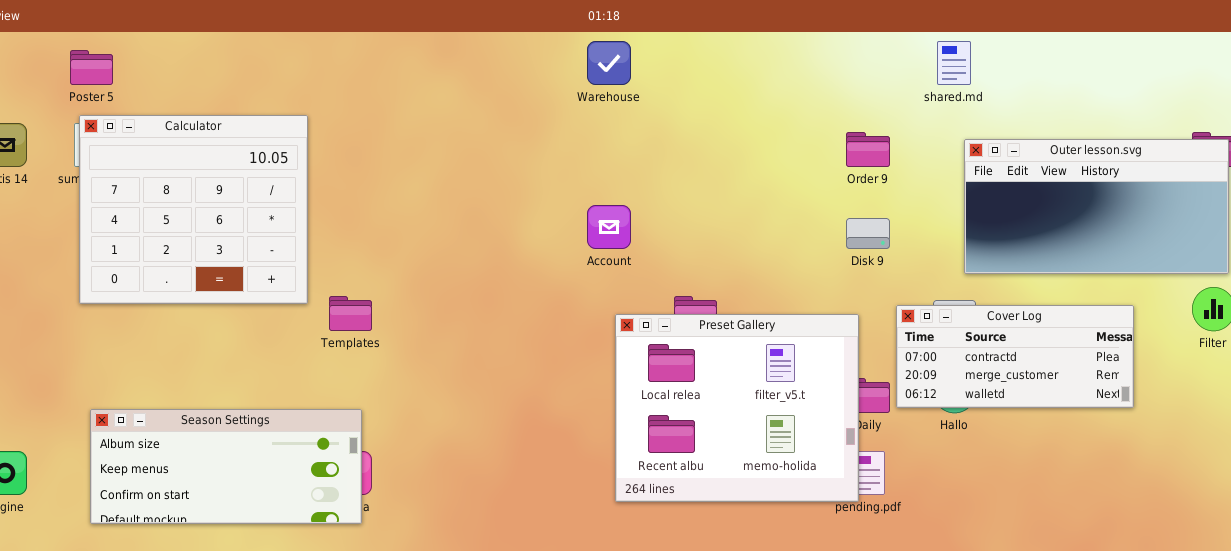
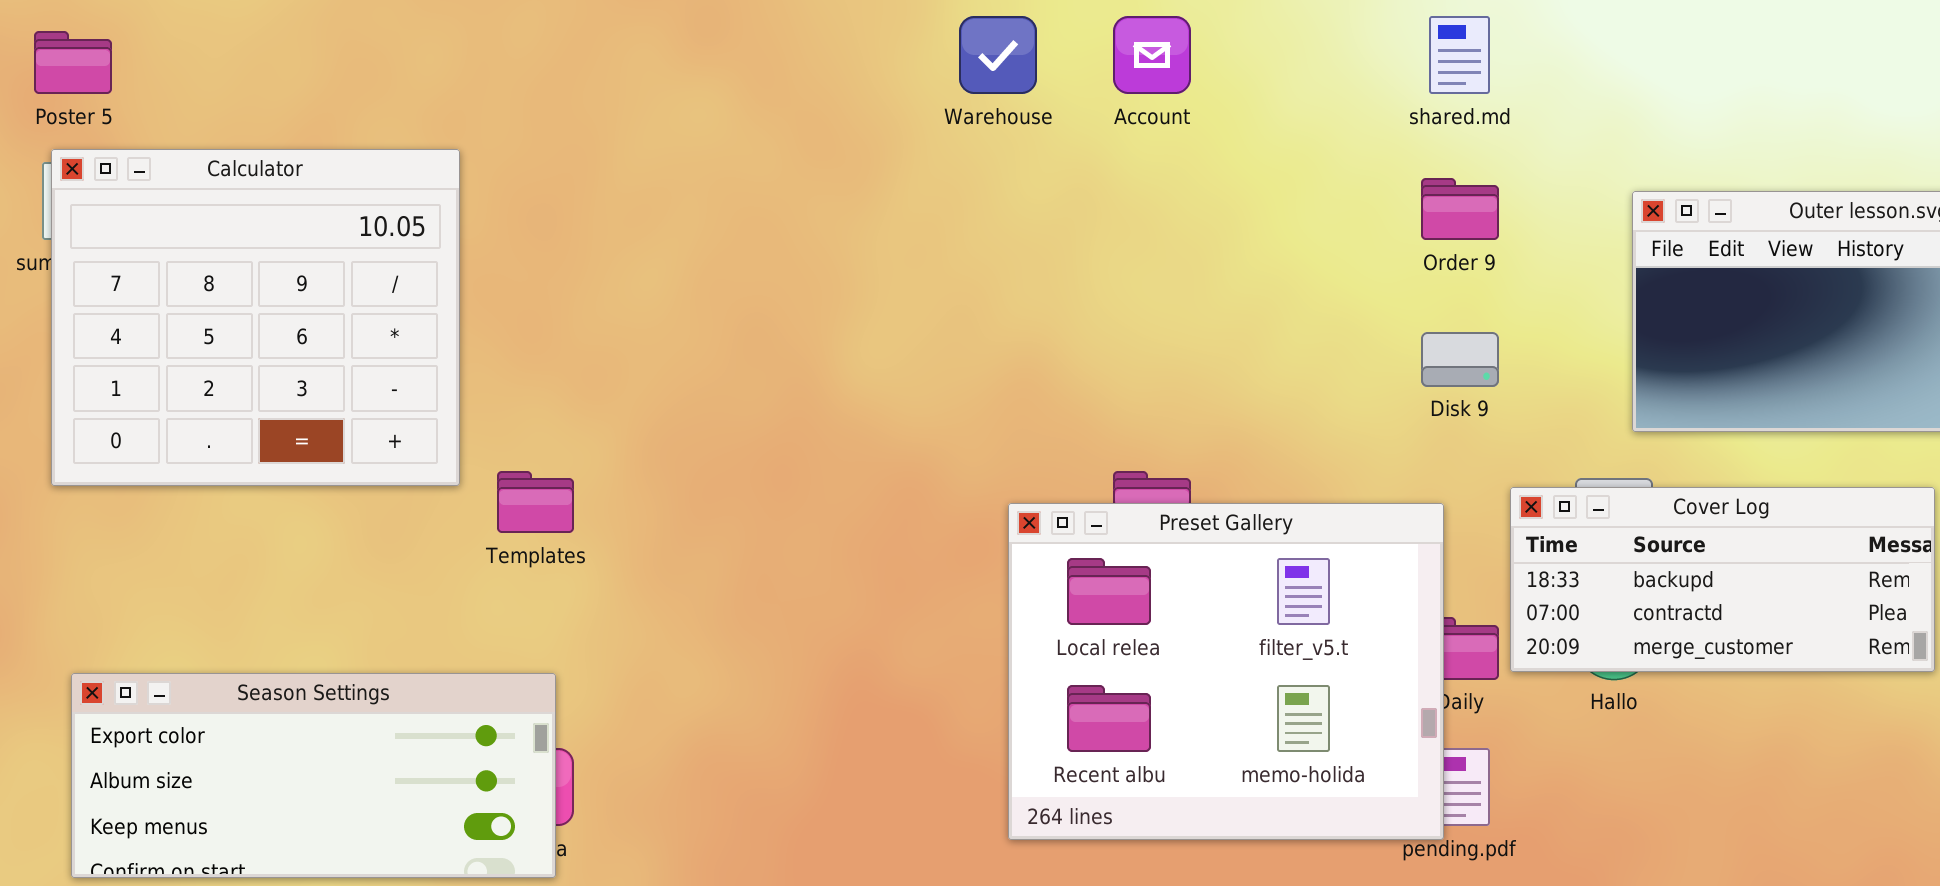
shared.md: [937,41,971,85] -> [1429,16,1490,94], moved
Account: [587,205,631,249] -> [1113,16,1191,94], moved
Cover Log: [896,305,1134,408] -> [1510,487,1935,672], scrolled up 1 row
Season Settings: [90,409,362,524] -> [71,673,556,878], scrolled up 1 row

